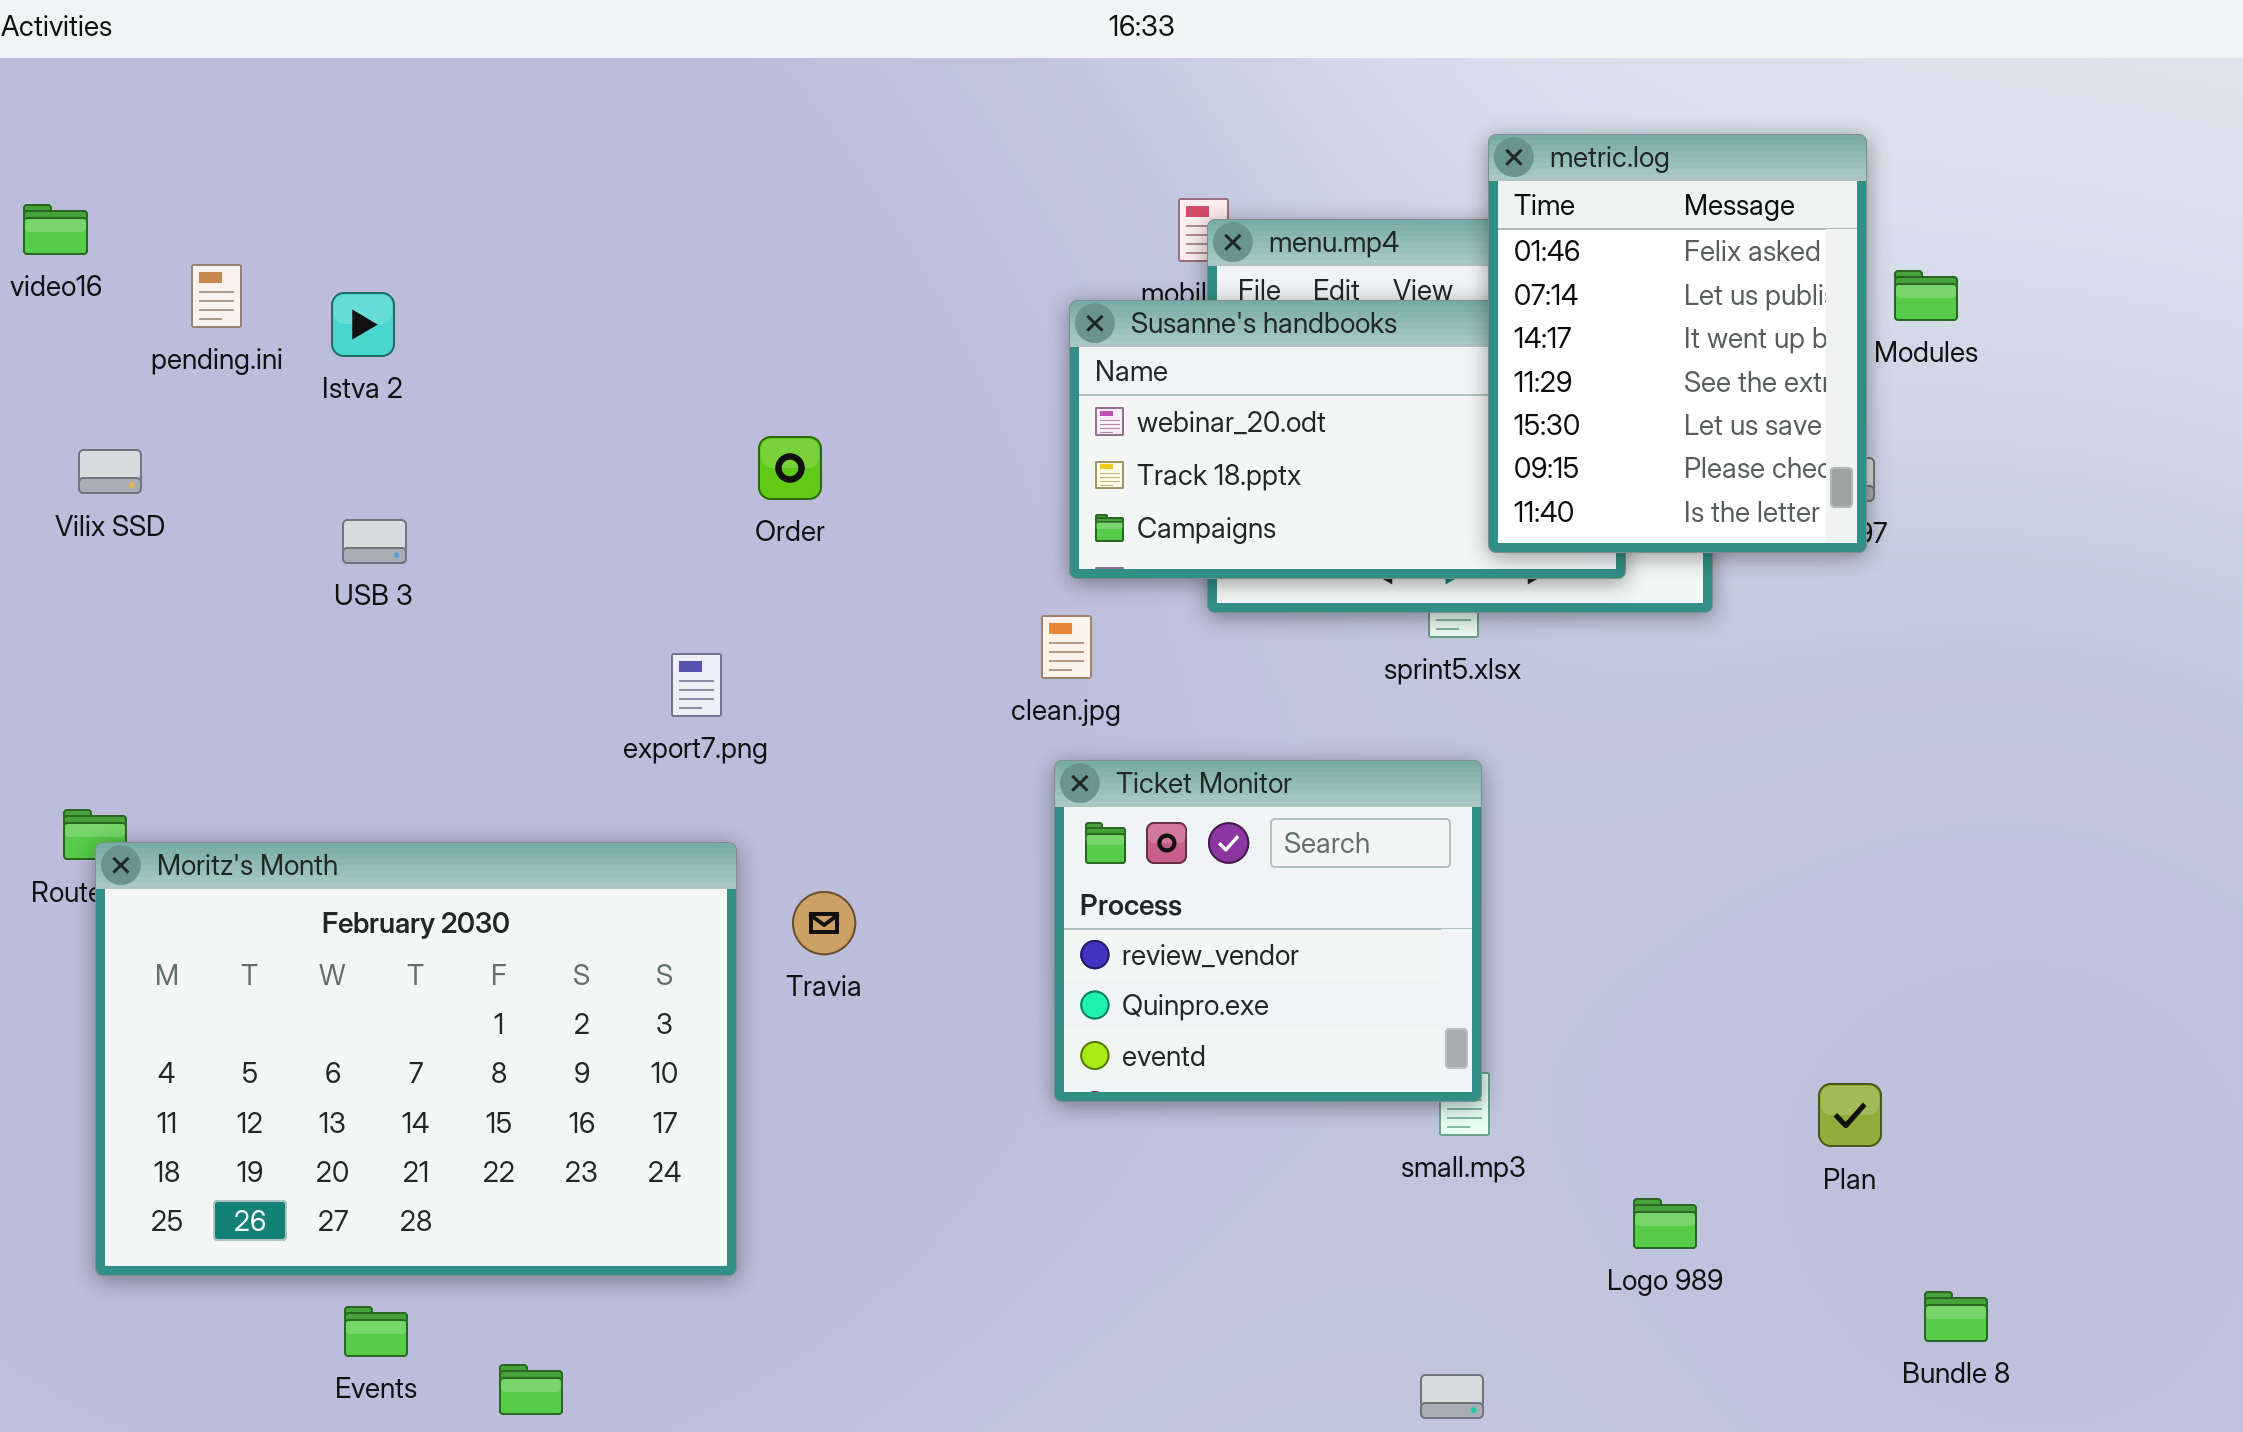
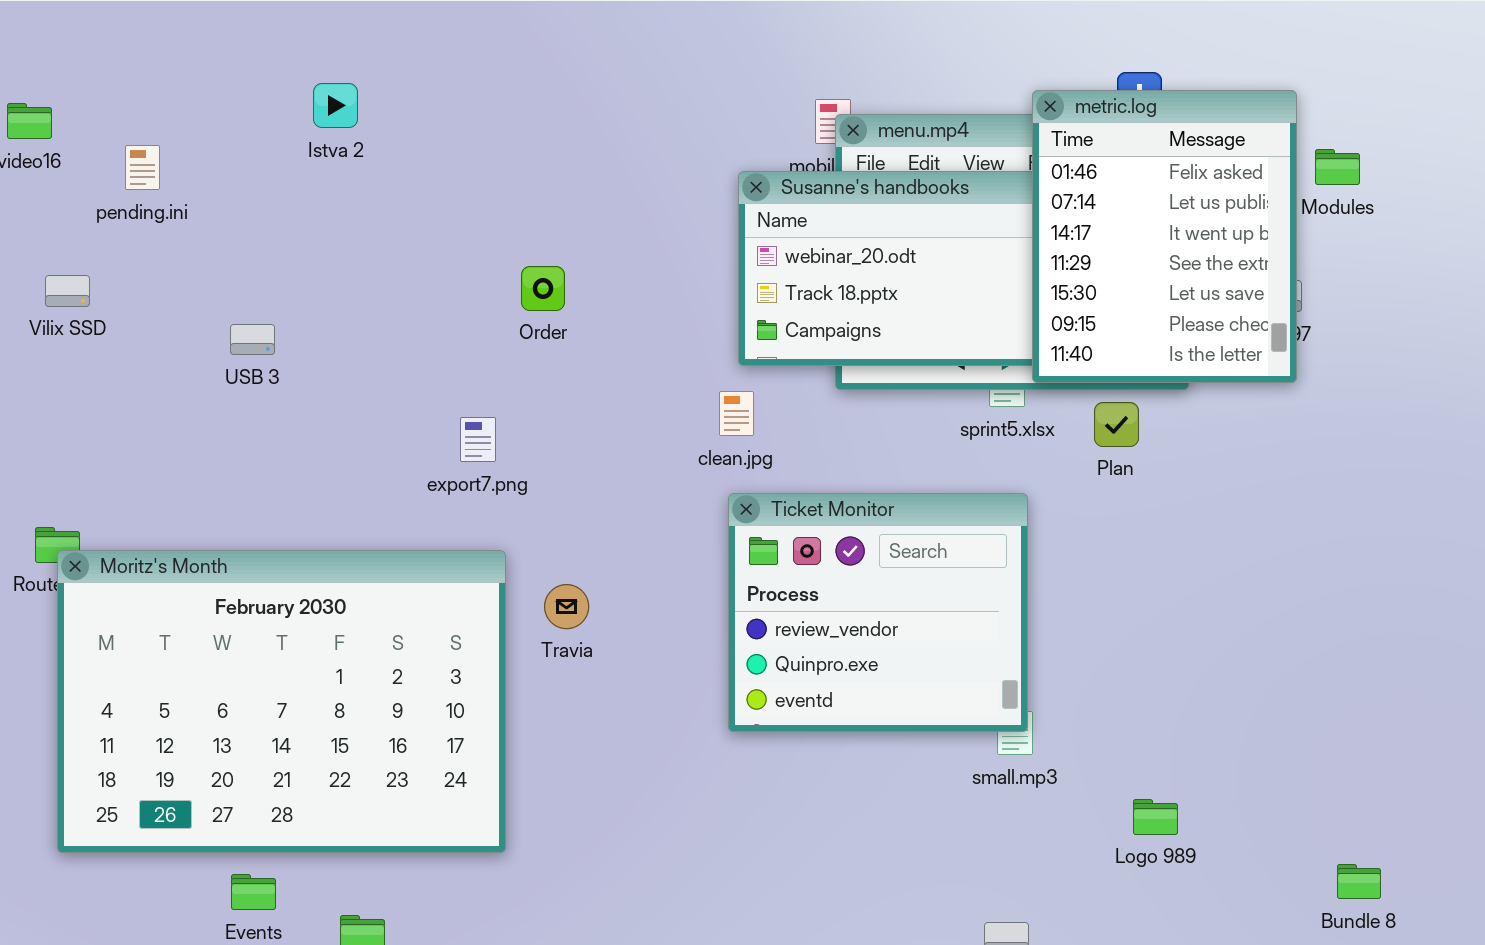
metric.log: [1488,134,1867,553] -> [1032,90,1297,383], moved
Istva 2: [331,292,395,357] -> [313,83,358,128], moved
Plan: [1818,1083,1882,1147] -> [1094,402,1139,447], moved

